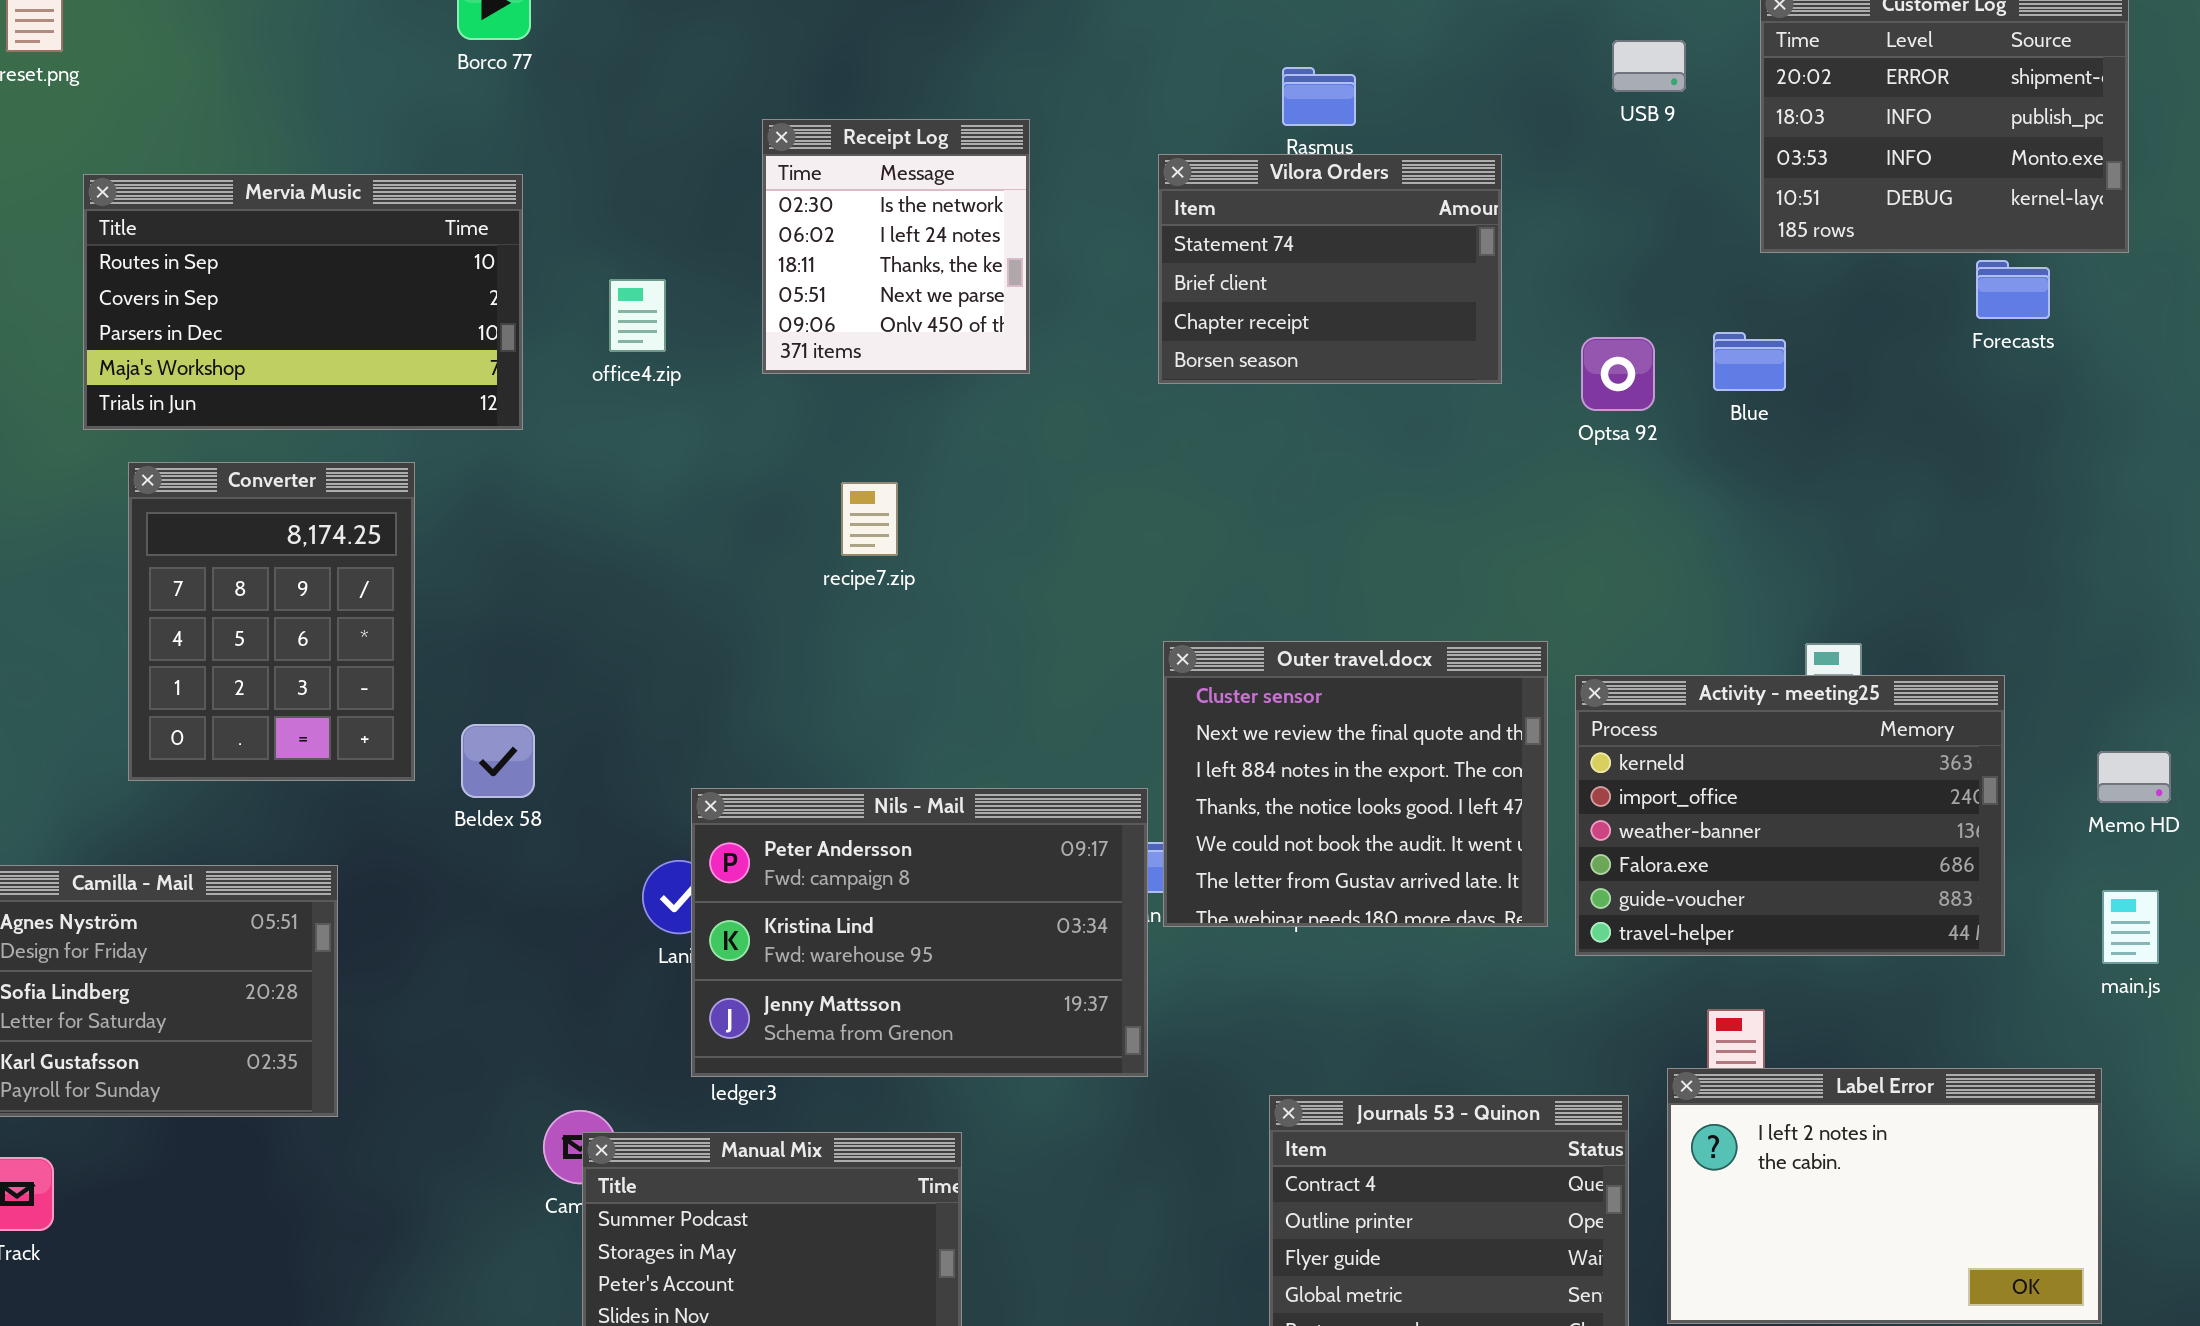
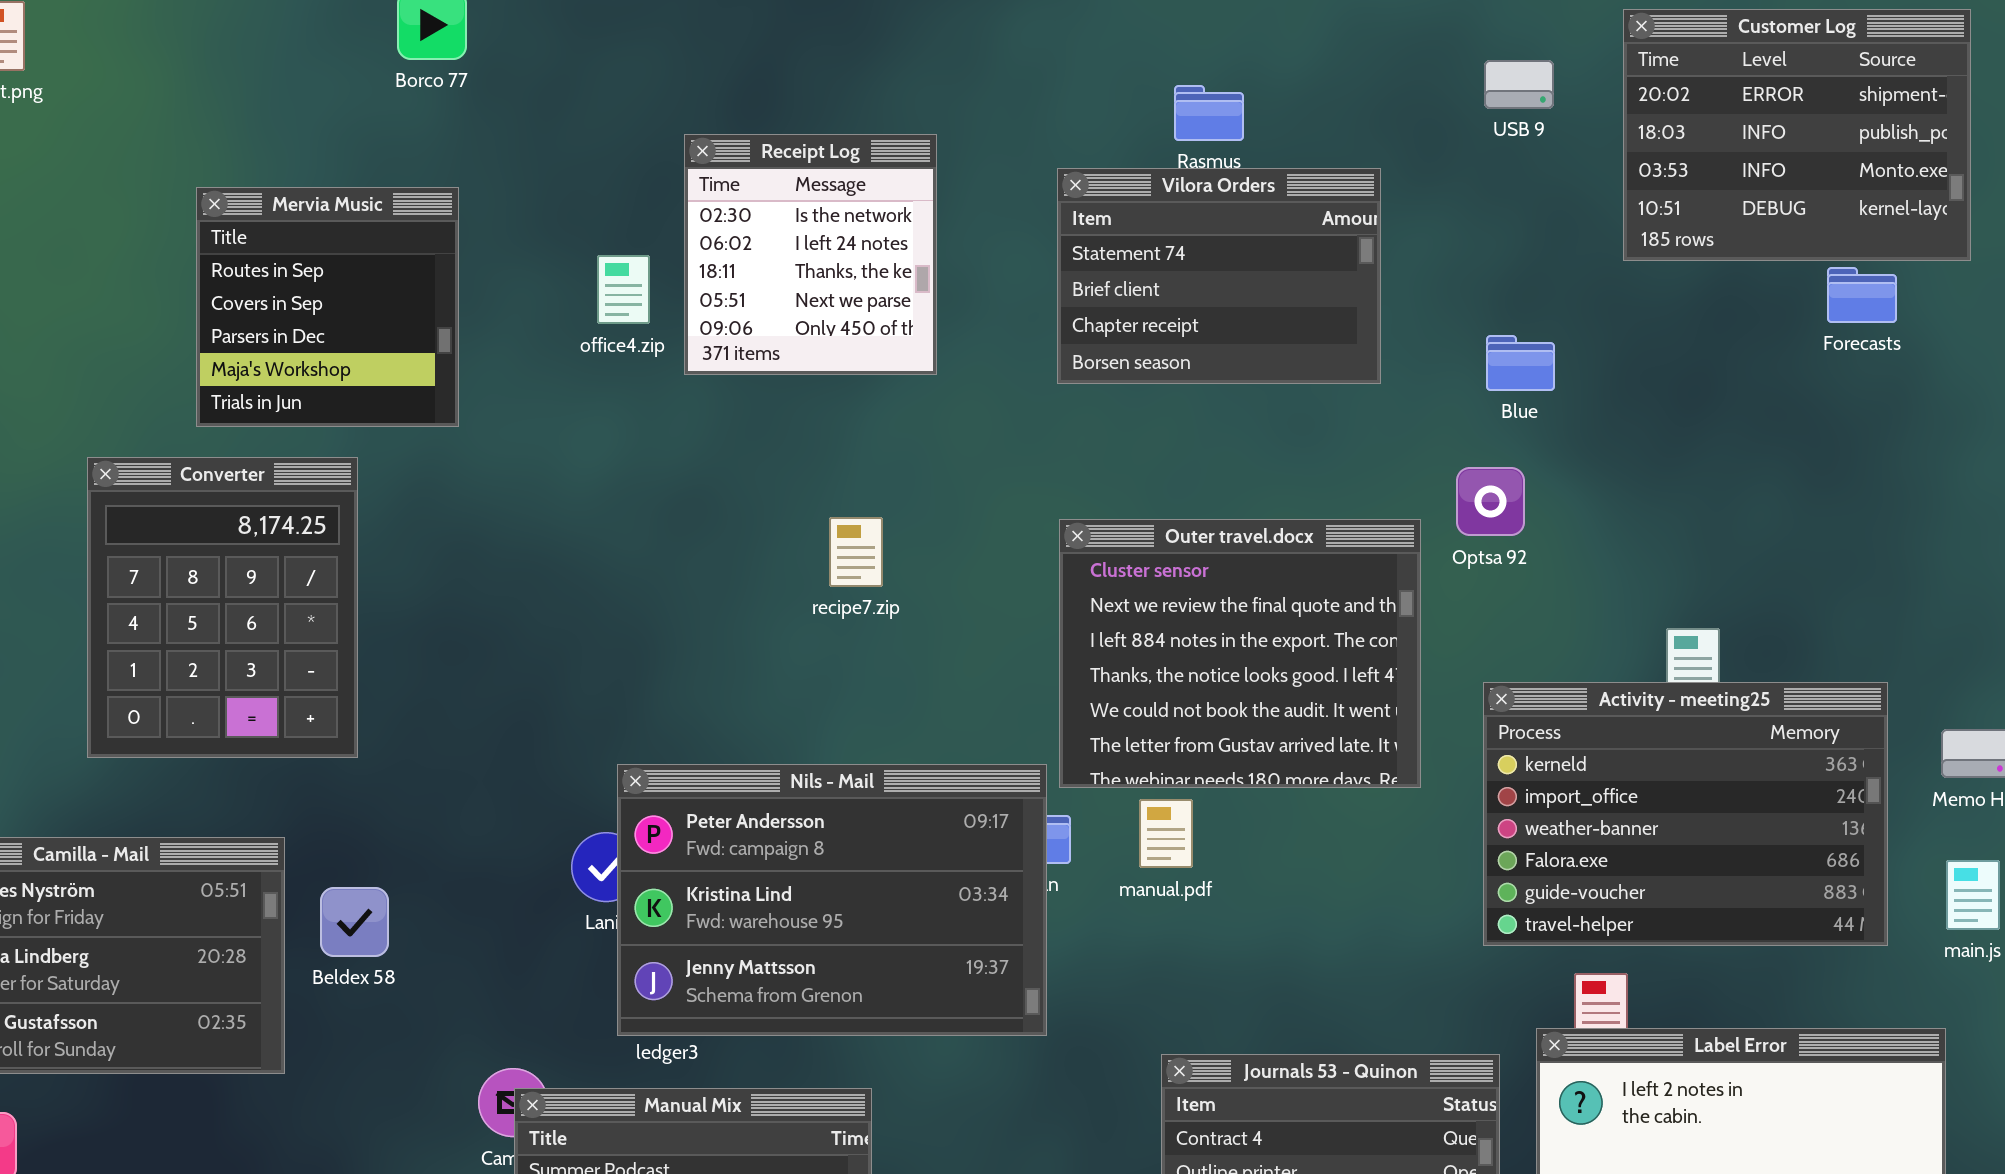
Mervia Music: [83,174,523,430] -> [196,187,459,427], resized
office4.zip: [609,279,666,352] -> [597,255,650,324], moved
Blue: [1713,332,1786,391] -> [1486,335,1555,391], moved
Optsa 92: [1581,337,1655,411] -> [1456,467,1525,536], moved
recipe7.zip: [841,482,898,556] -> [829,517,883,587], moved
Outer travel.docx: [1163,641,1548,927] -> [1059,519,1421,788], moved
Activity - meeting25: [1575,675,2005,956] -> [1483,682,1888,946], moved
Beldex 58: [461,724,535,798] -> [320,887,389,957], moved

